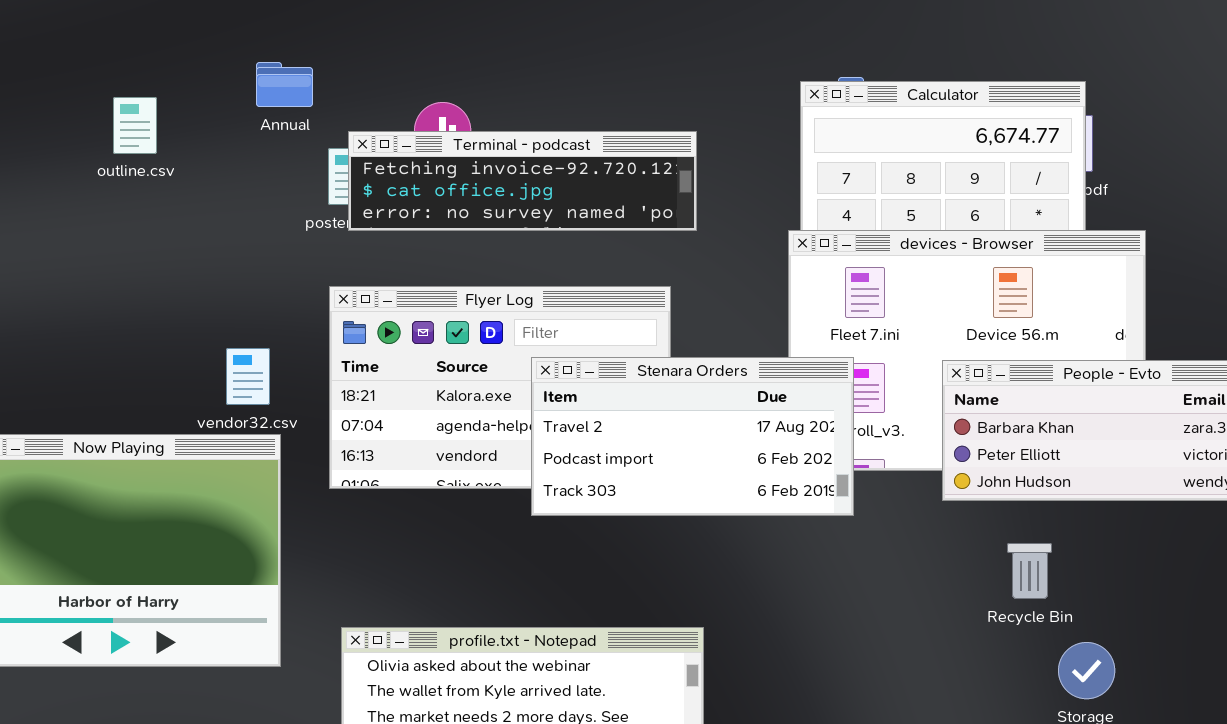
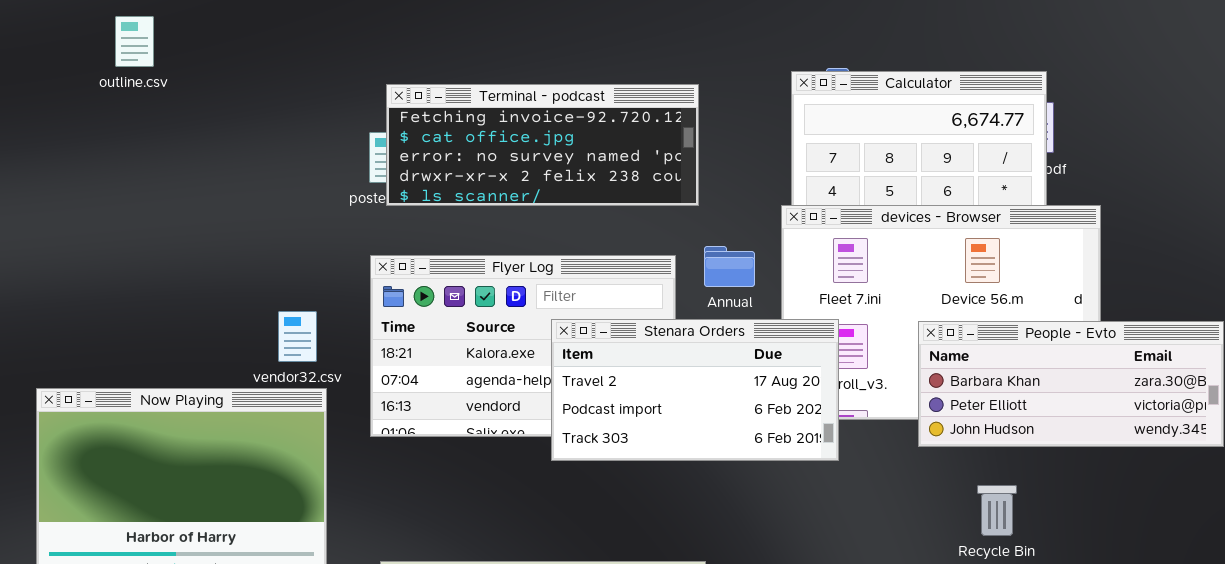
Annual: [256,62,313,107] -> [704,246,755,287], moved
outline.csv: [113,97,157,154] -> [115,16,154,67], moved
Terminal - podcast: [348,131,697,231] -> [386,84,699,206], resized

